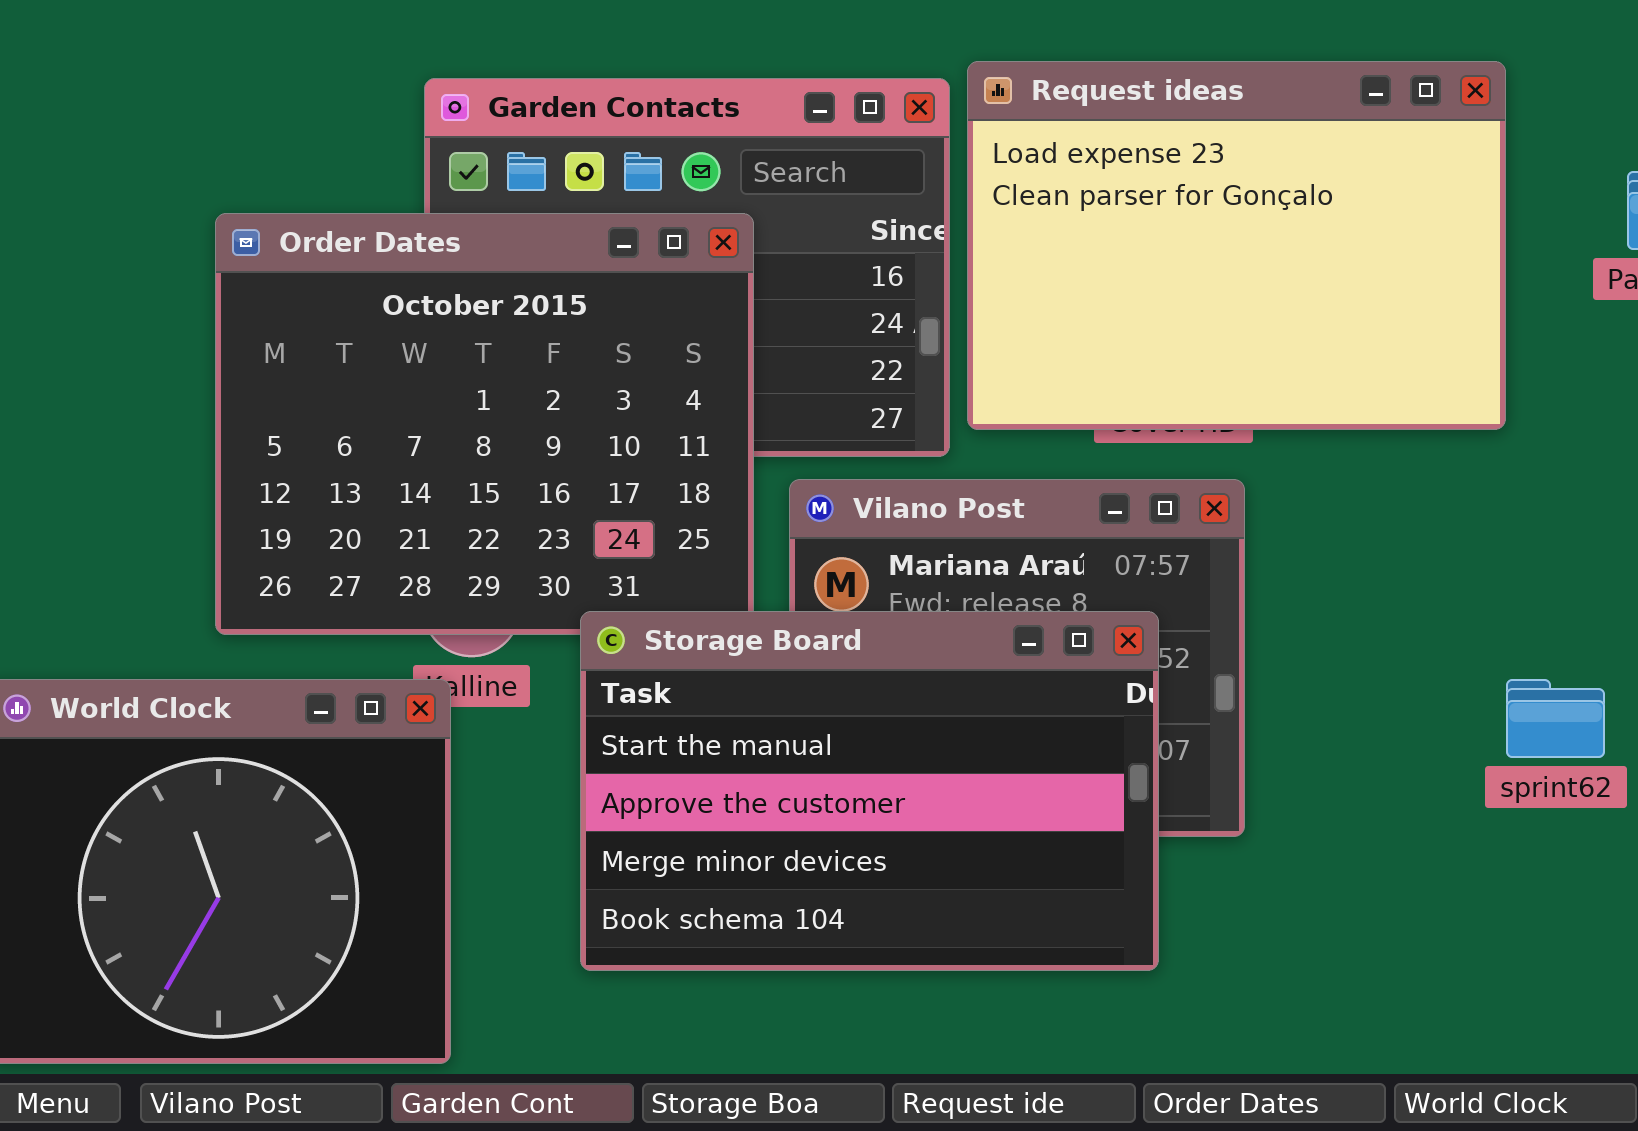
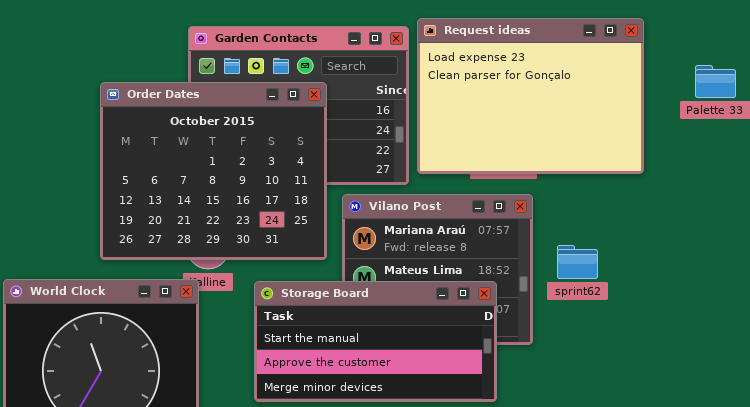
Storage Board: [580,611,1159,971] -> [254,281,497,402], resized
sprint62: [1506,679,1605,758] -> [557,245,598,279], moved

